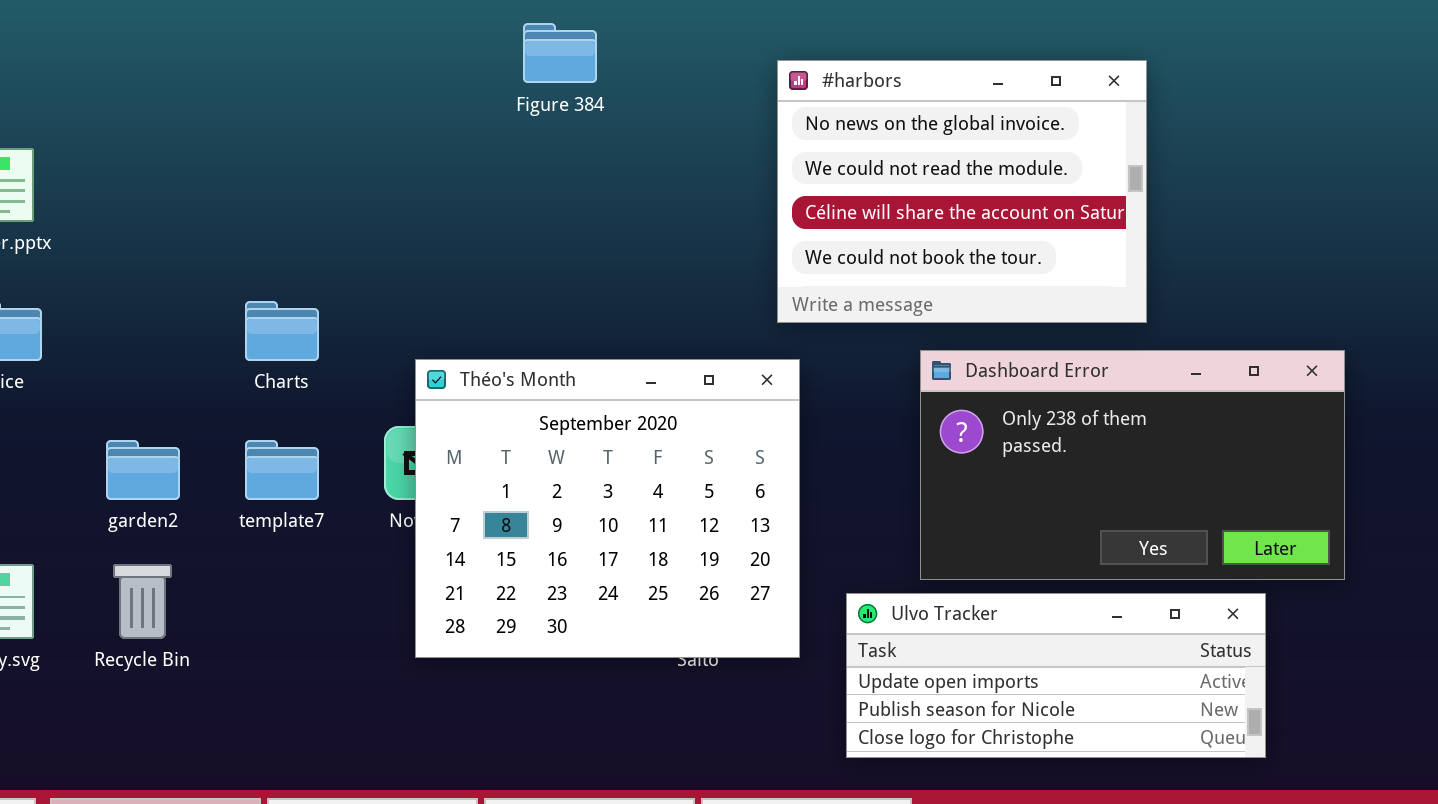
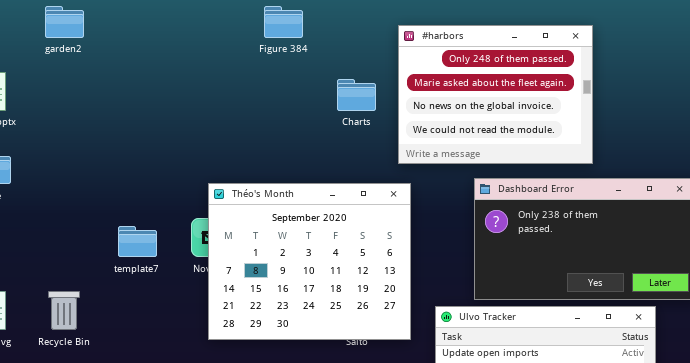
#harbors: [777,60,1147,323] -> [398,25,593,164], scrolled up 2 rows
Charts: [245,301,319,361] -> [337,79,376,111], moved
garden2: [106,440,180,500] -> [45,6,84,38], moved

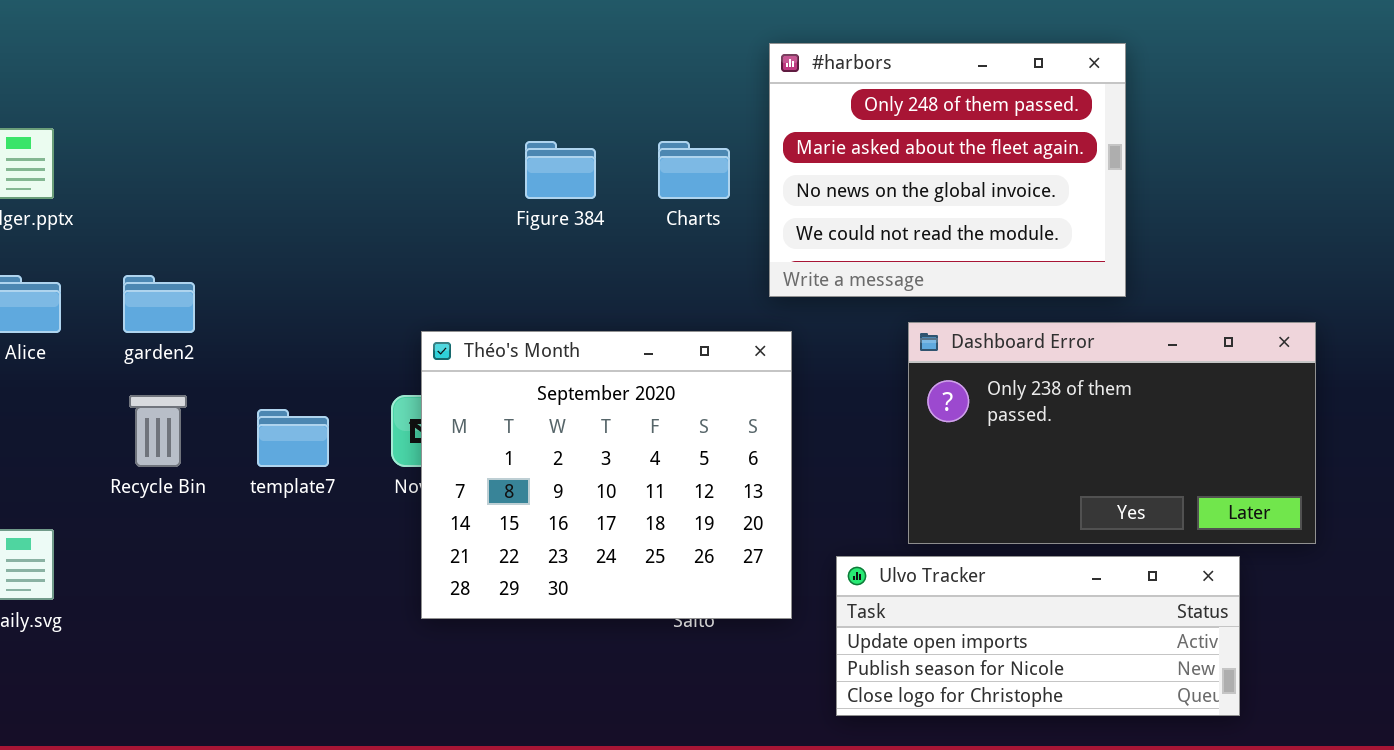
garden2: [45,6,84,38] -> [123,275,195,333], moved
Figure 384: [264,6,303,38] -> [525,141,596,199], moved
Recycle Bin: [48,291,80,330] -> [129,395,187,467], moved

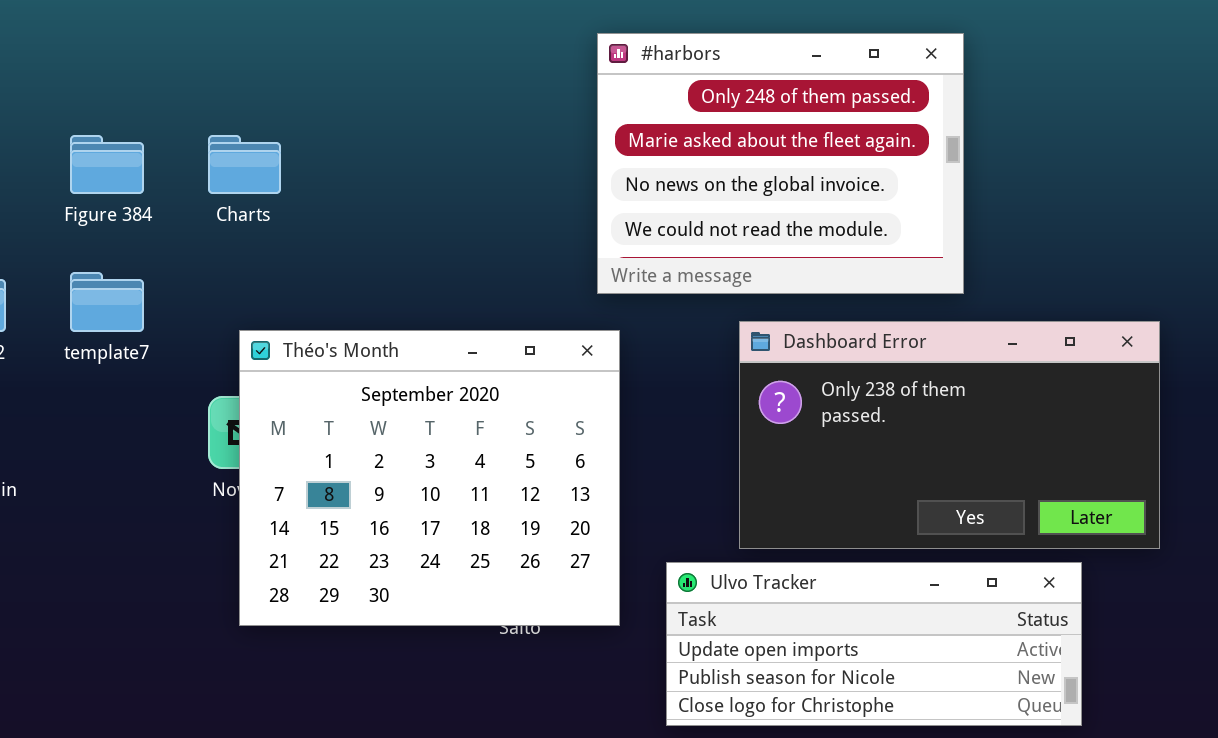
Figure 384: [525,141,596,199] -> [70,135,144,194], moved
Charts: [658,141,730,199] -> [208,135,281,194], moved
template7: [257,409,329,467] -> [70,272,144,332], moved

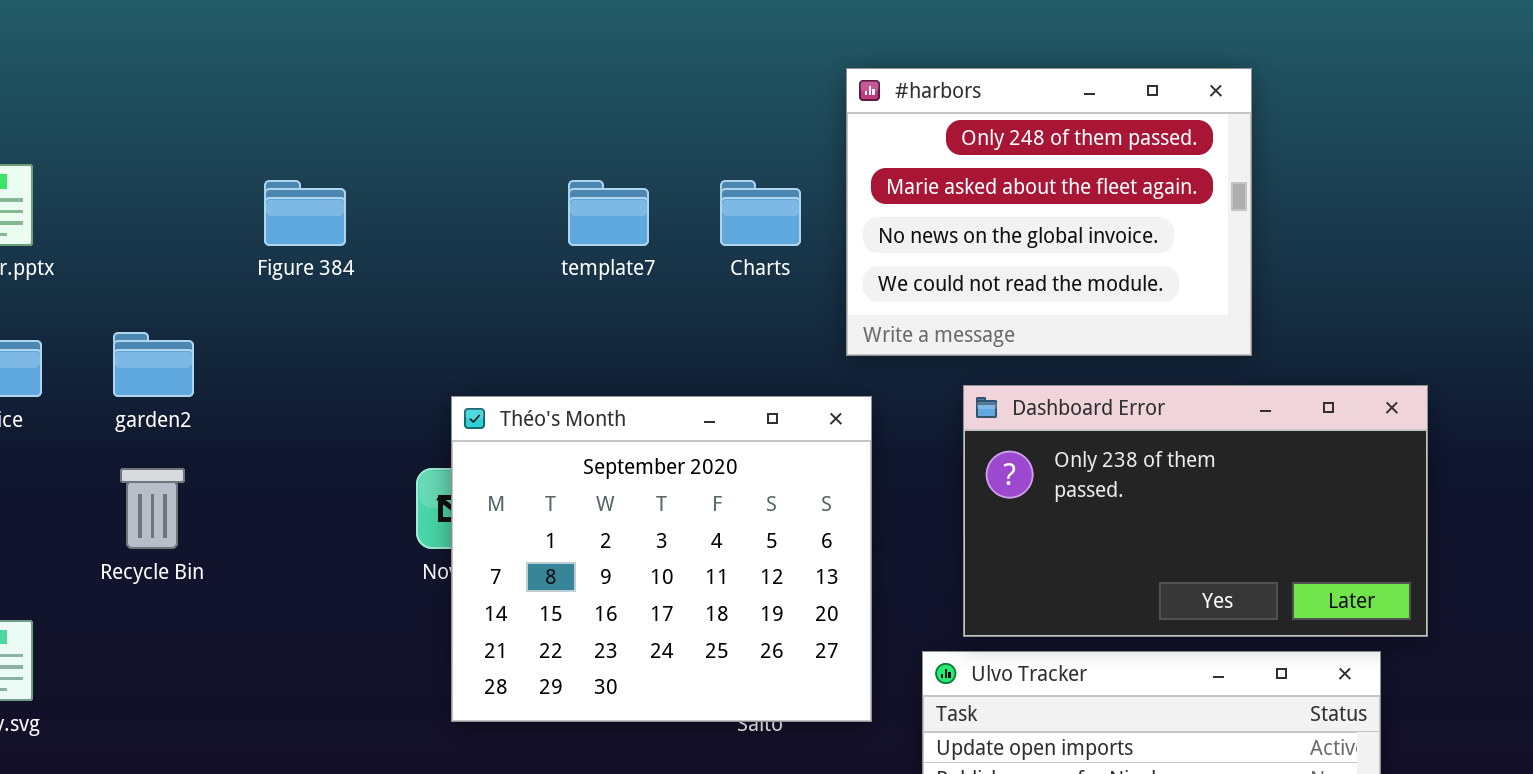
Charts: [208,135,281,194] -> [720,180,801,246], moved
template7: [70,272,144,332] -> [568,180,649,246], moved
Dashboard Error: [739,321,1160,549] -> [963,385,1428,637], moved

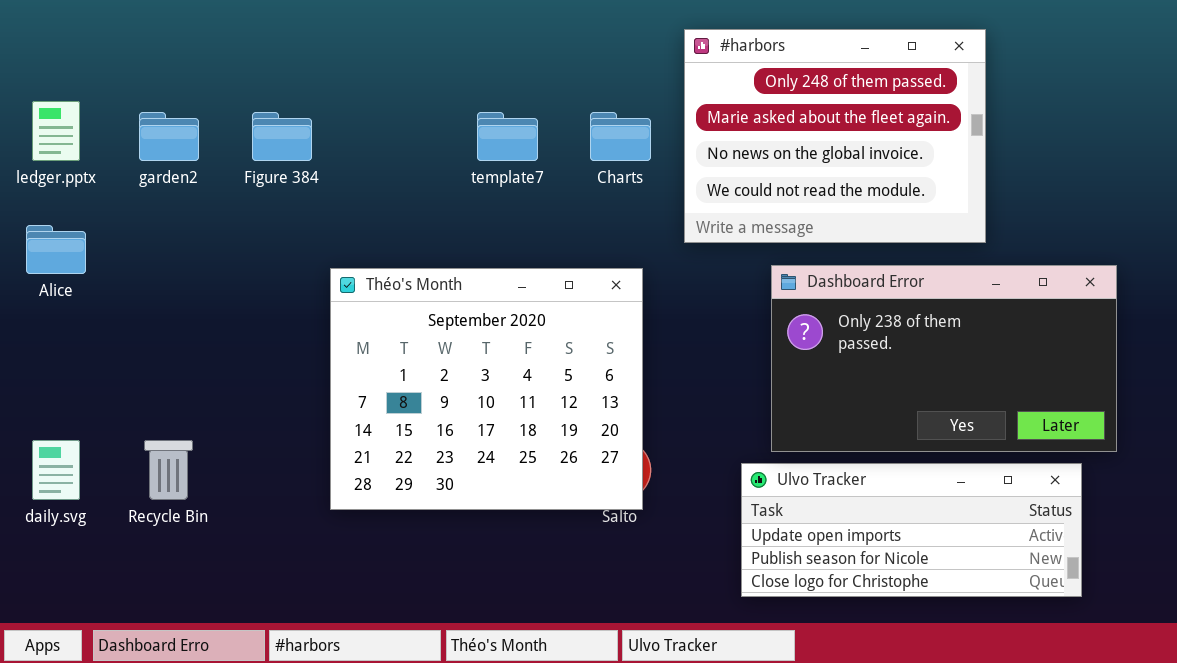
garden2: [113,332,194,397] -> [139,112,199,161], moved
Théo's Month: [451,396,872,722] -> [330,268,643,510], moved
Recycle Bin: [120,468,185,549] -> [144,440,193,500], moved

